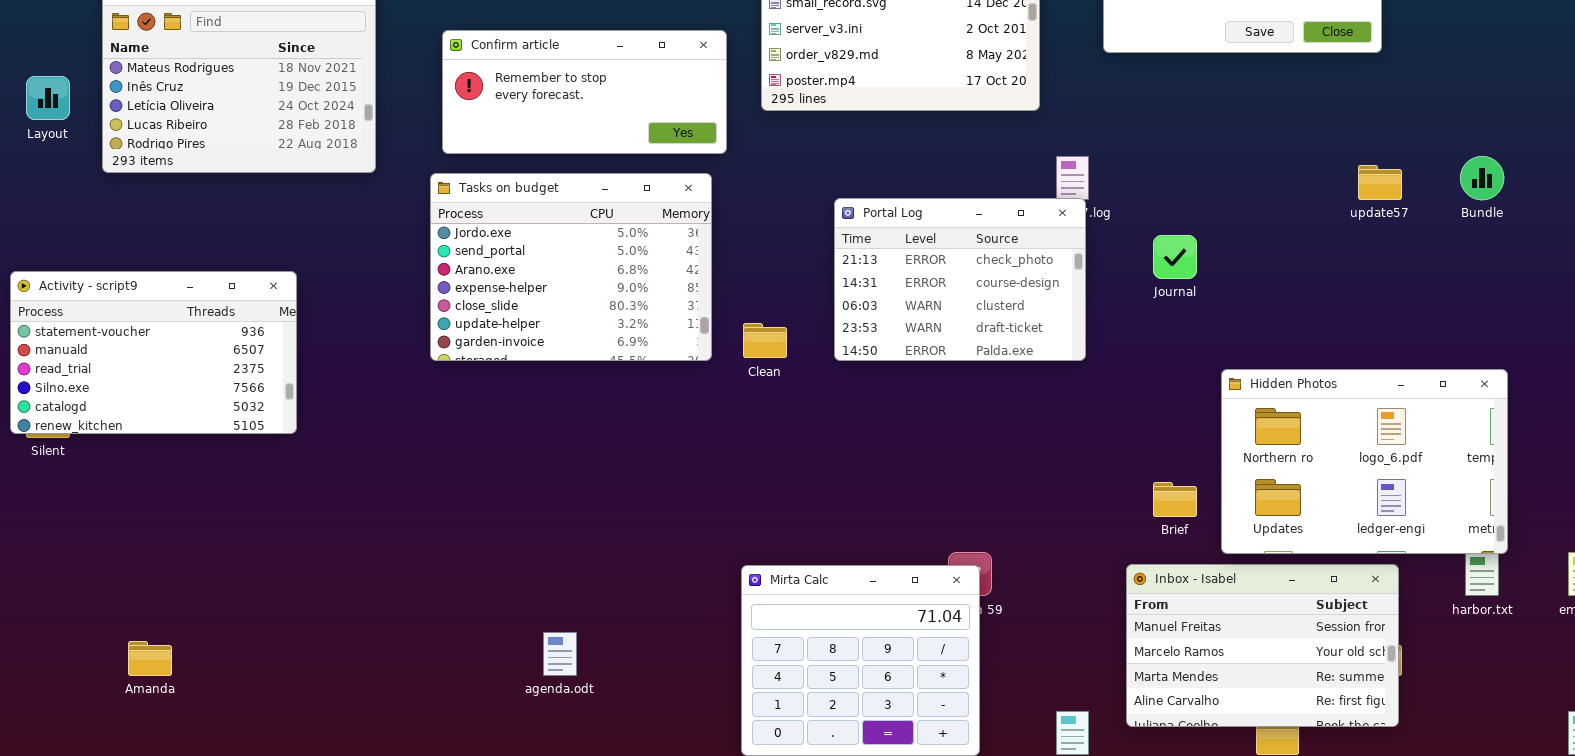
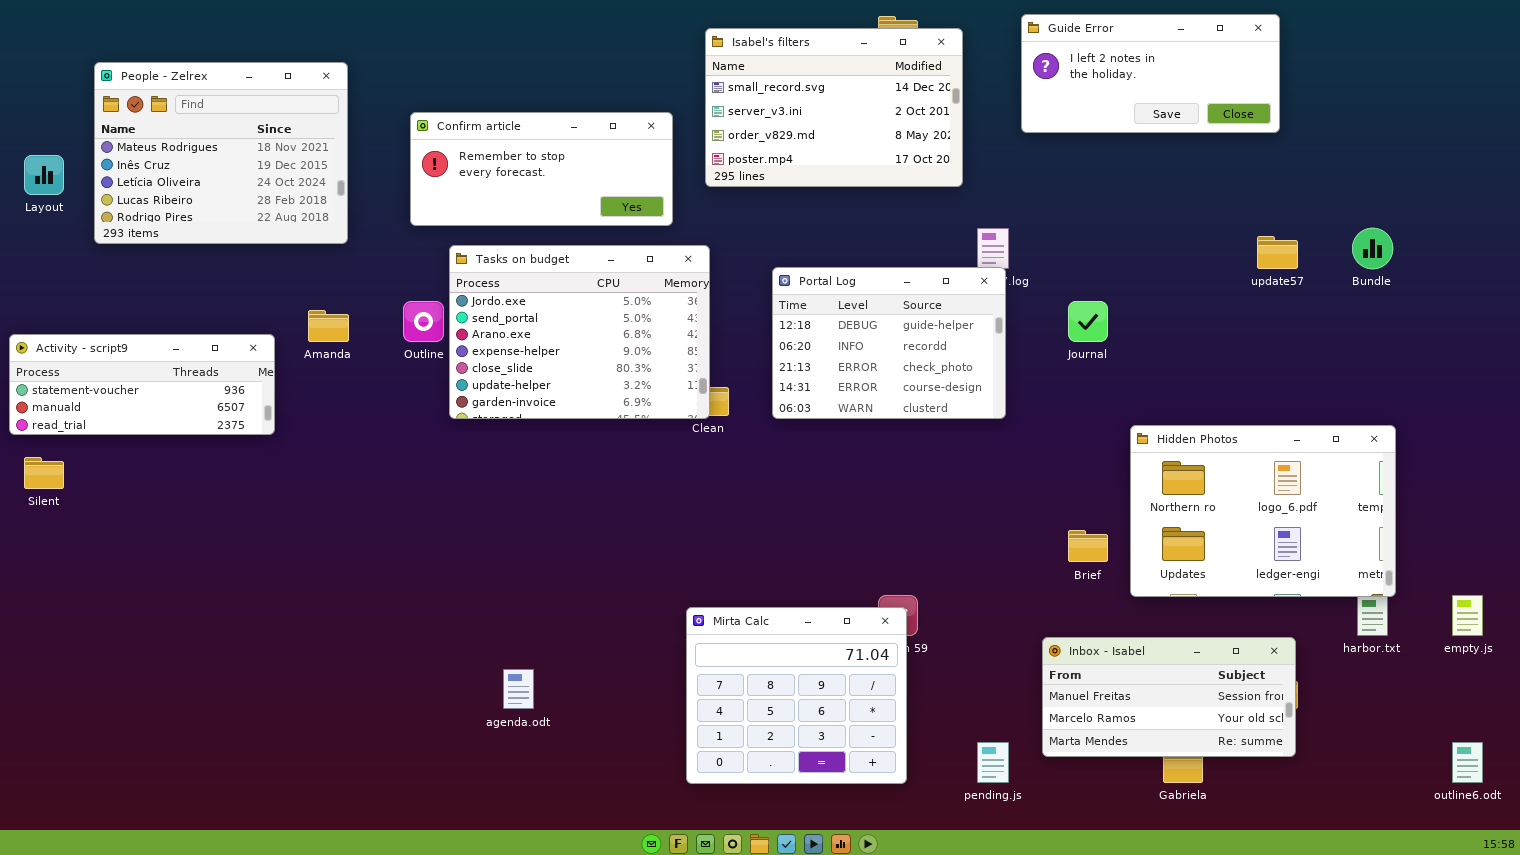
Tasks on budget: [430,173,712,361] -> [449,245,710,419], moved
Portal Log: [834,198,1086,361] -> [772,267,1006,419], scrolled up 2 rows
Activity - script9: [10,271,297,434] -> [9,334,275,435], resized
Inbox - Isabel: [1126,564,1399,727] -> [1042,637,1296,757], resized
Amanda: [128,641,172,676] -> [308,310,349,342], moved

